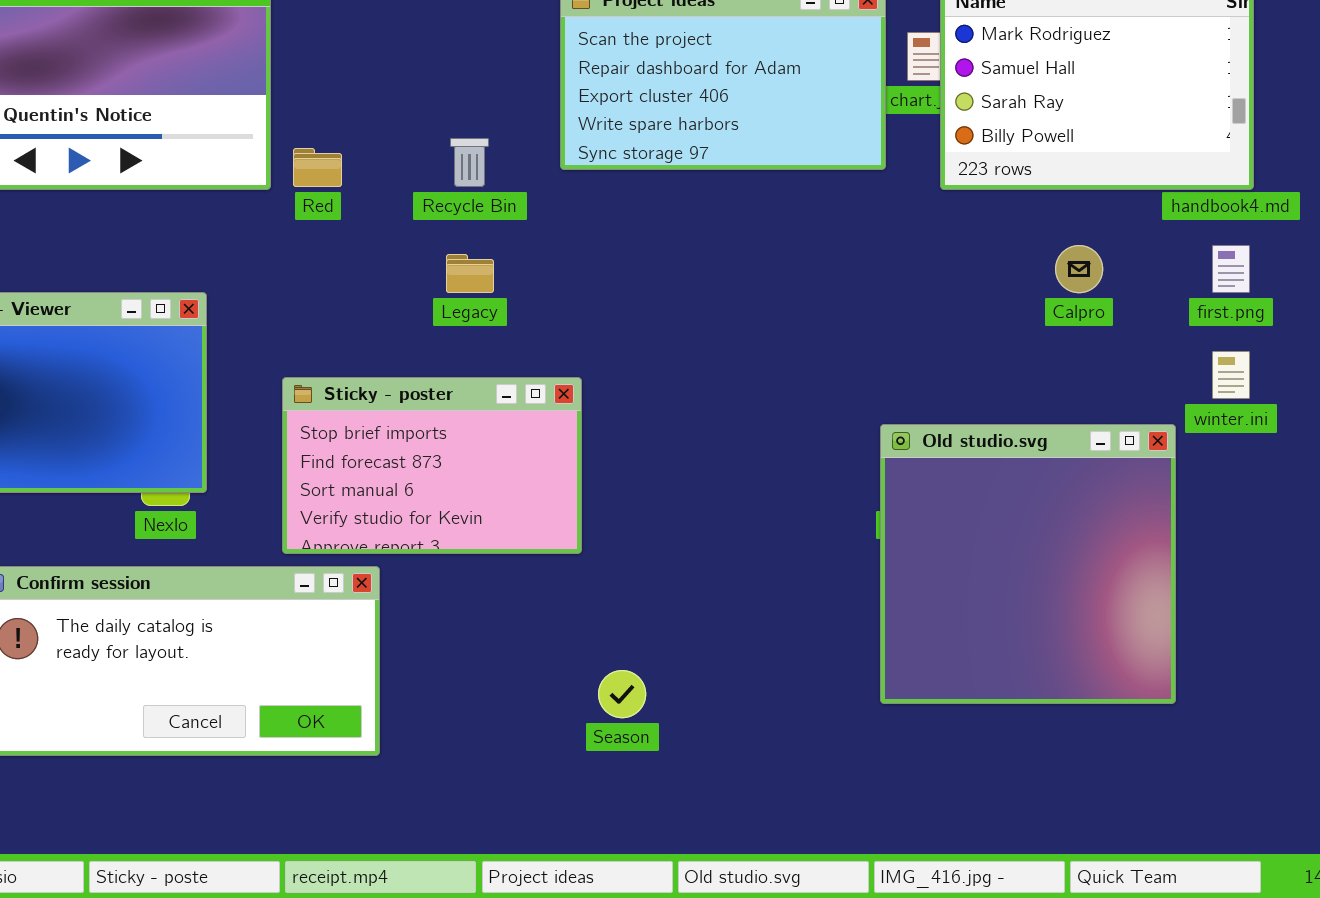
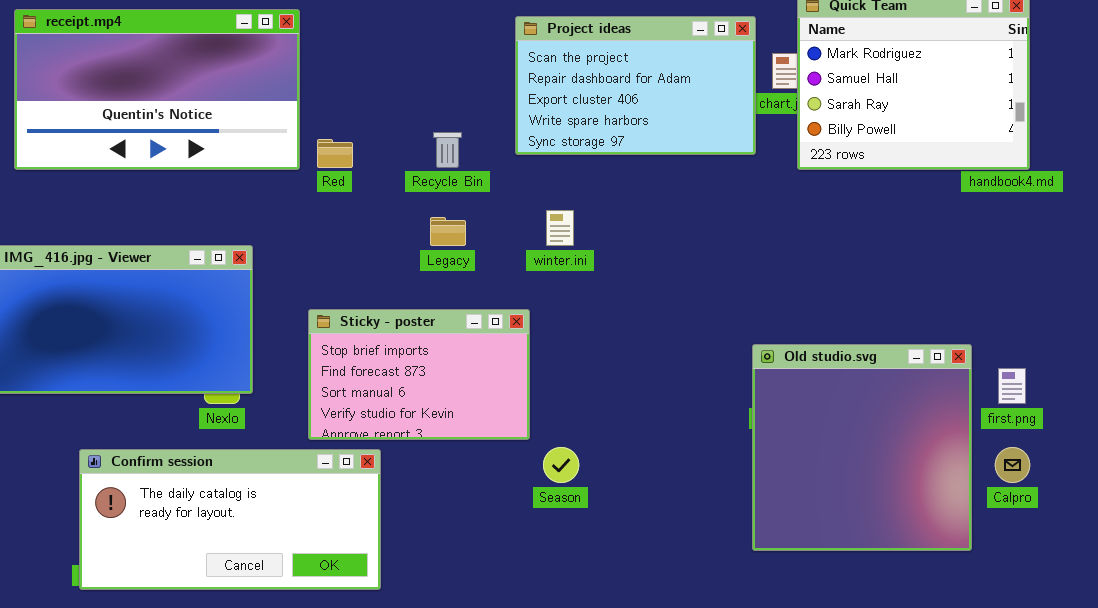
Calpro: [1055,245,1103,293] -> [995,447,1030,483], moved
first.png: [1212,245,1250,293] -> [998,368,1026,404], moved
winter.ini: [1212,351,1250,399] -> [546,210,574,246], moved
Season: [598,670,646,718] -> [543,447,579,483], moved

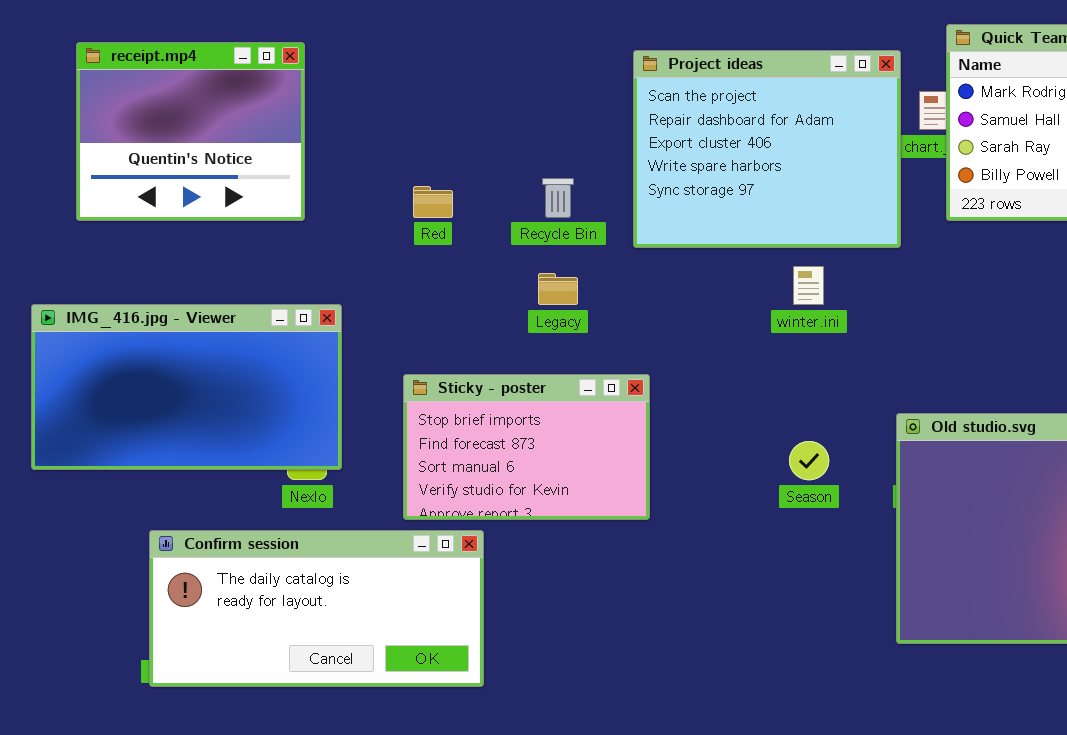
receipt.mp4: [14,9,300,170] -> [76,42,305,221], resized
Project ideas: [515,16,756,155] -> [633,50,901,248], resized
winter.ini: [546,210,574,246] -> [793,266,824,305], moved
Season: [543,447,579,483] -> [789,441,829,480], moved

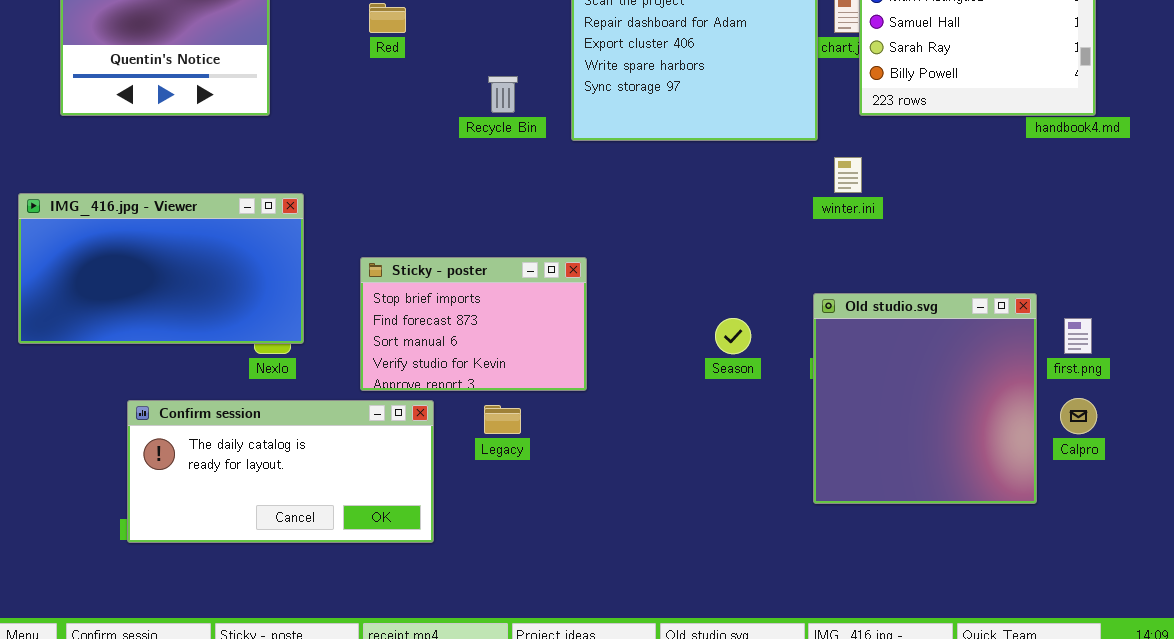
Red: [413,186,453,218] -> [369,3,406,33], moved
winter.ini: [793,266,824,305] -> [834,157,862,193], moved
Legacy: [538,273,578,305] -> [484,405,521,434], moved

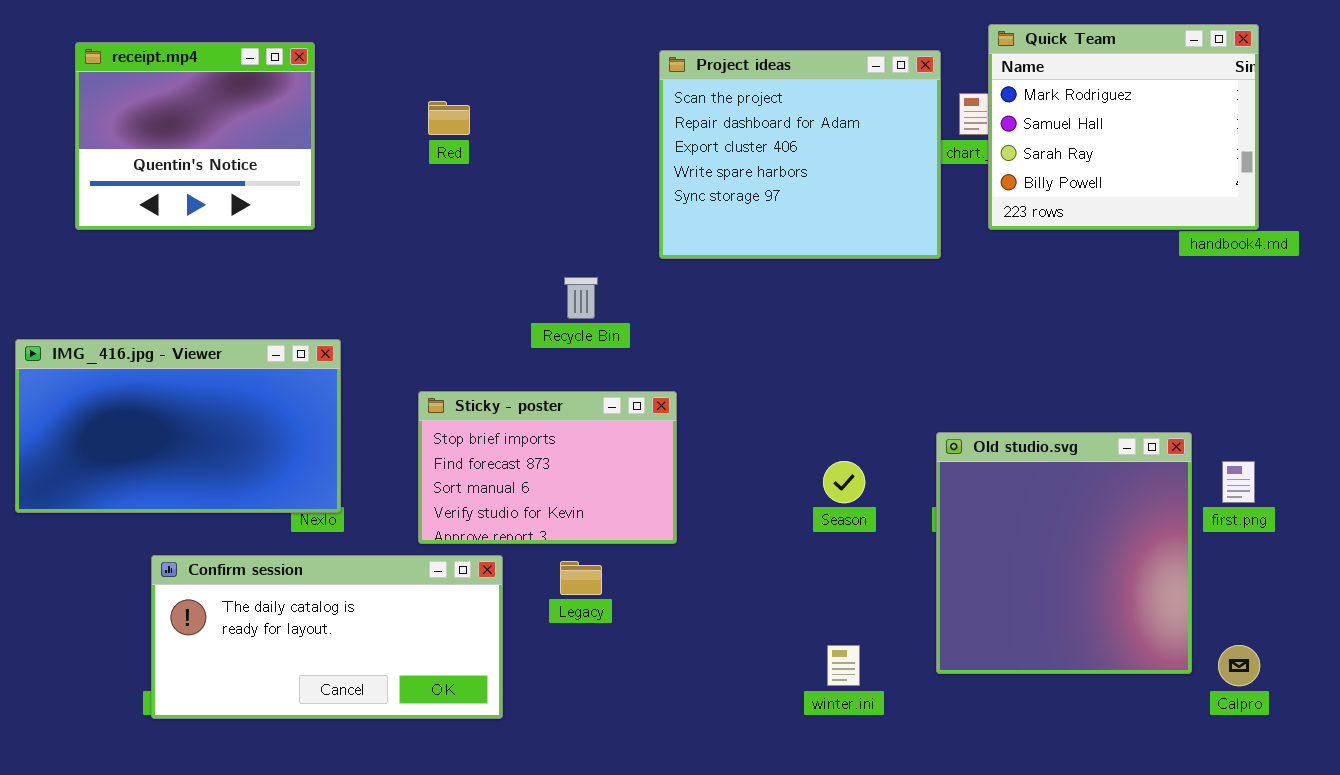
Recycle Bin: [488,76,518,113] -> [564,277,598,319], moved
winter.ini: [834,157,862,193] -> [827,645,860,686], moved
IMG_416.jpg - Viewer: [18,193,304,344] -> [15,339,341,513], moved
Calpro: [1060,398,1097,434] -> [1218,645,1260,686], moved

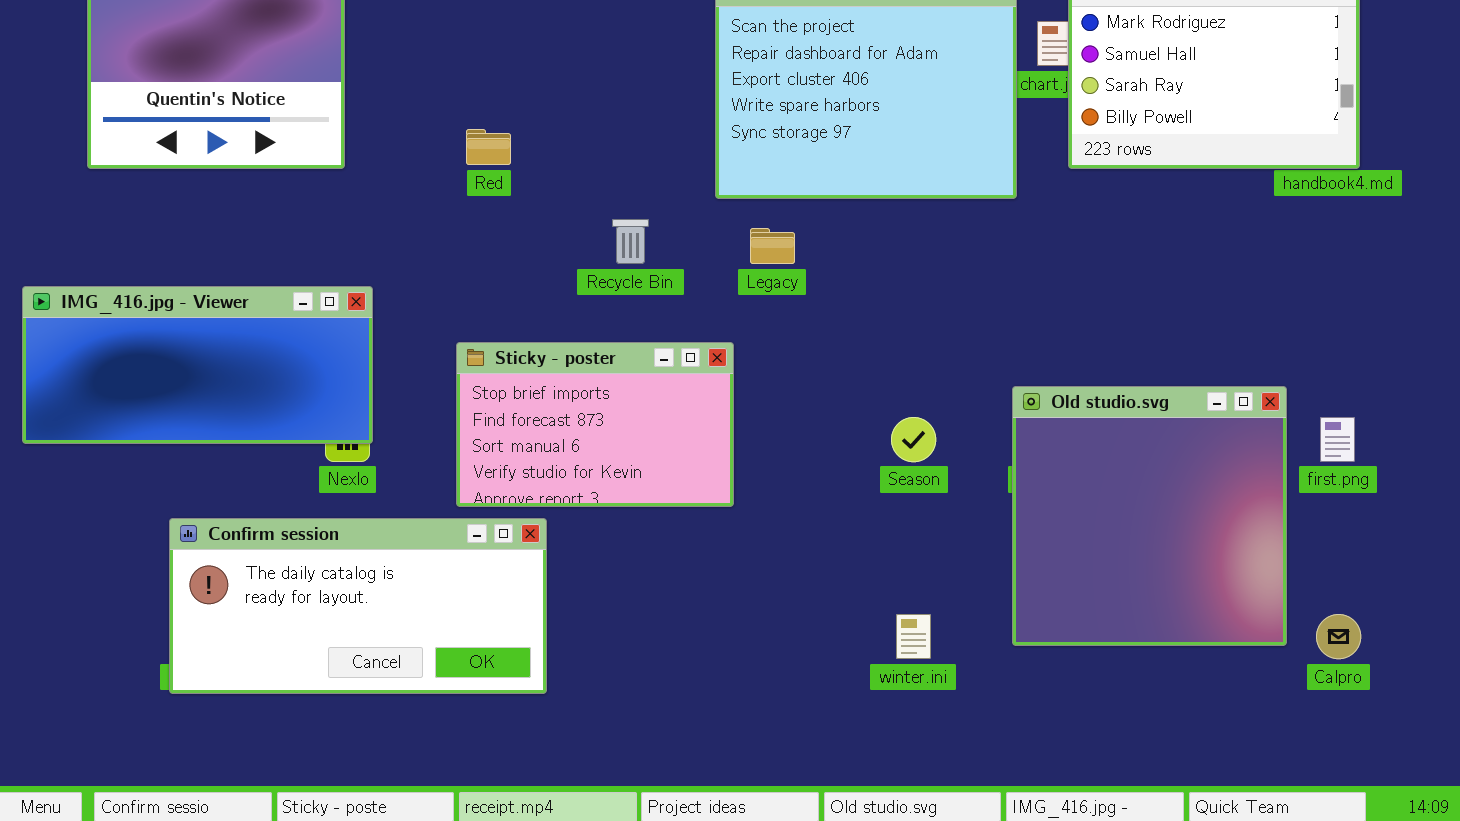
Red: [428,101,470,135] -> [466,129,511,165], moved
IMG_416.jpg - Viewer: [15,339,341,513] -> [22,286,373,444], resized
Legacy: [560,561,602,595] -> [750,228,795,264], moved

